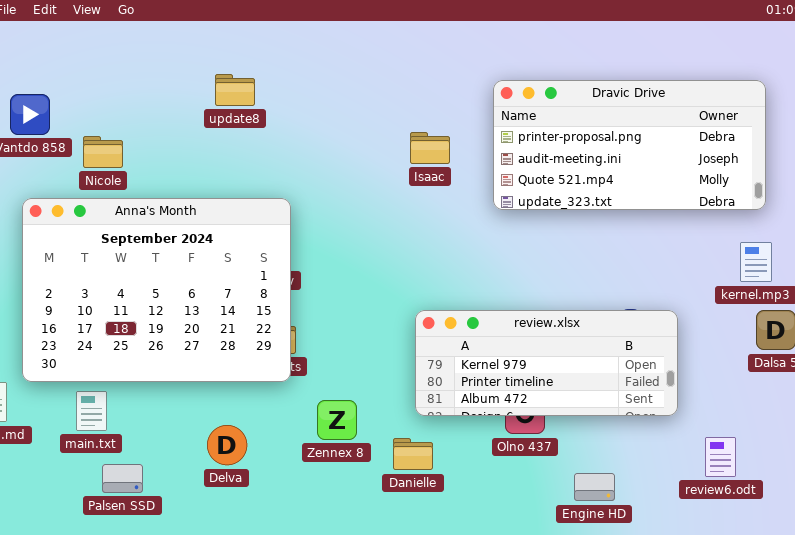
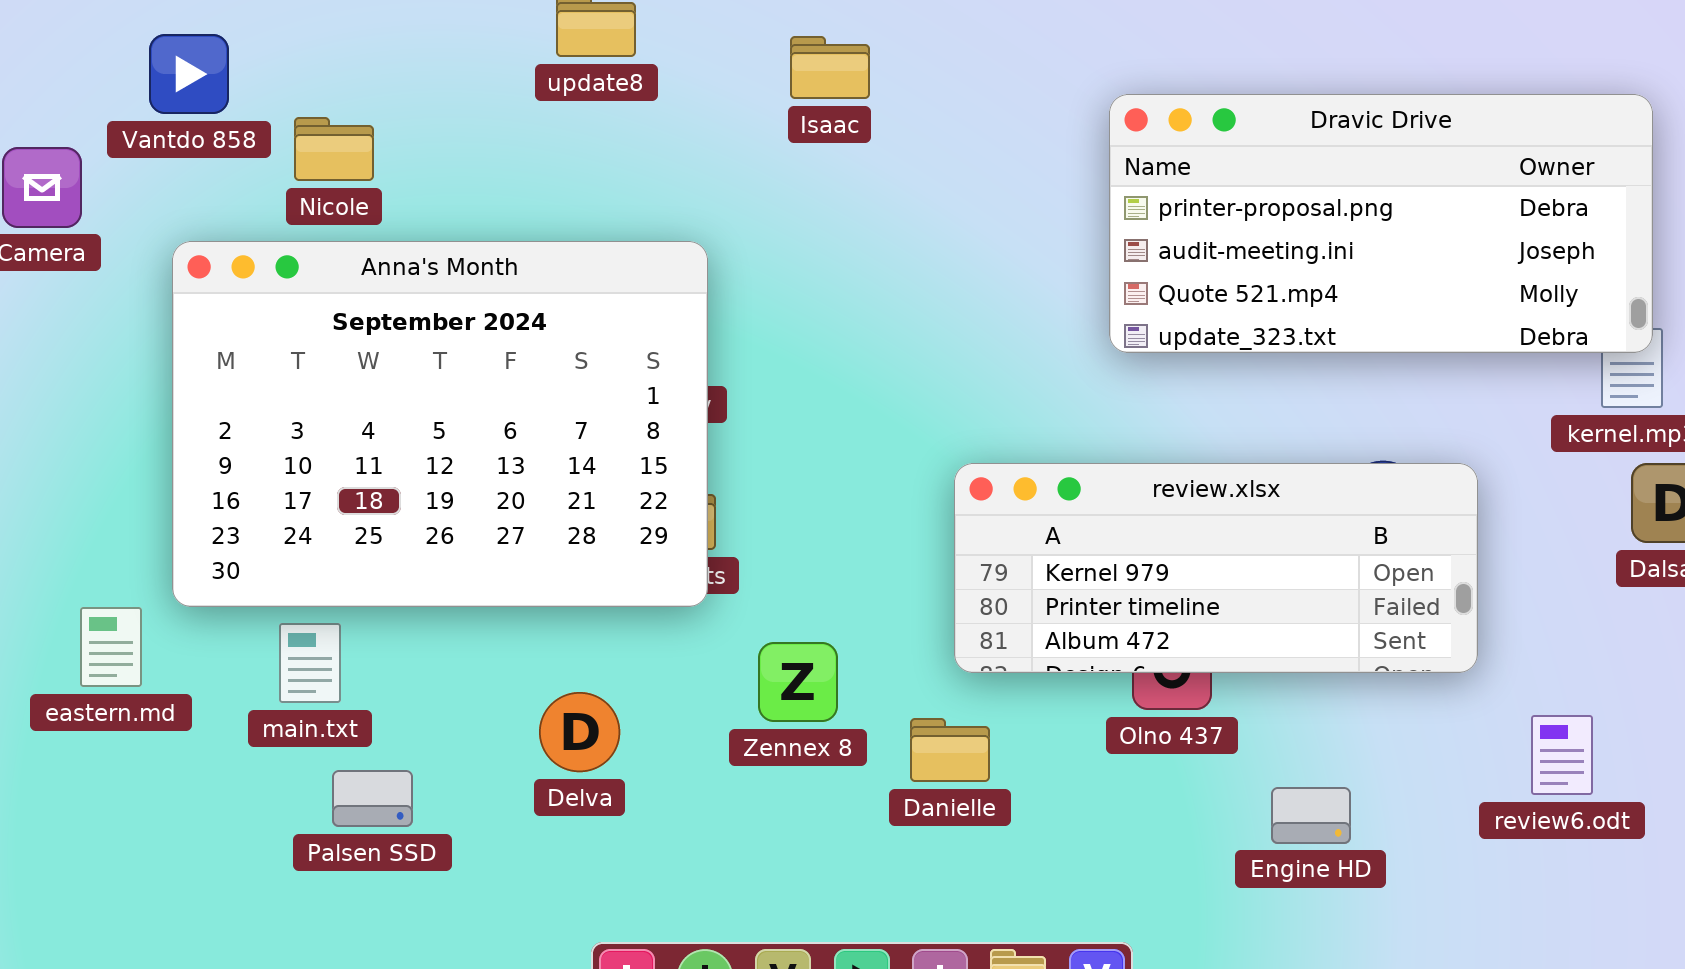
Dravic Drive: [493,80,766,210] -> [1109,94,1653,353], moved
Isaac: [410,132,450,164] -> [790,36,870,99], moved

